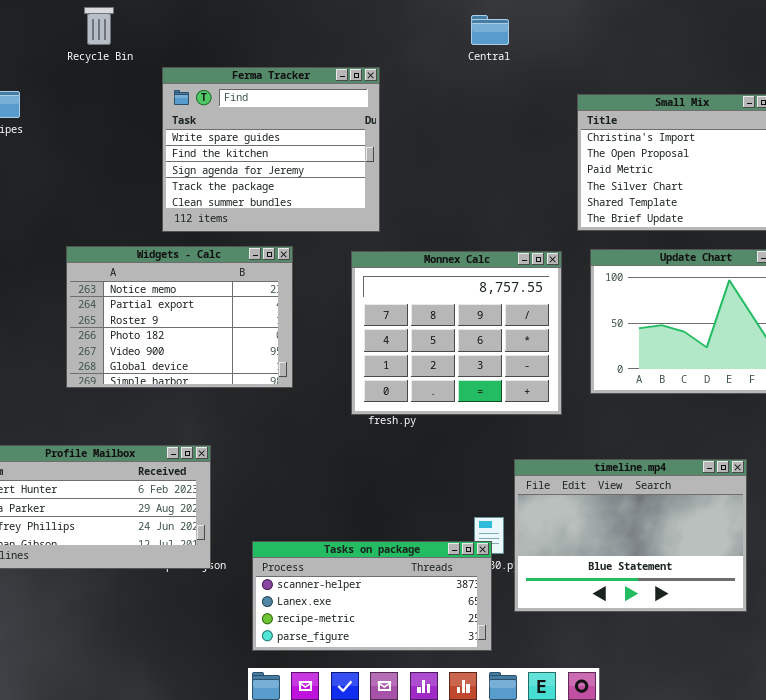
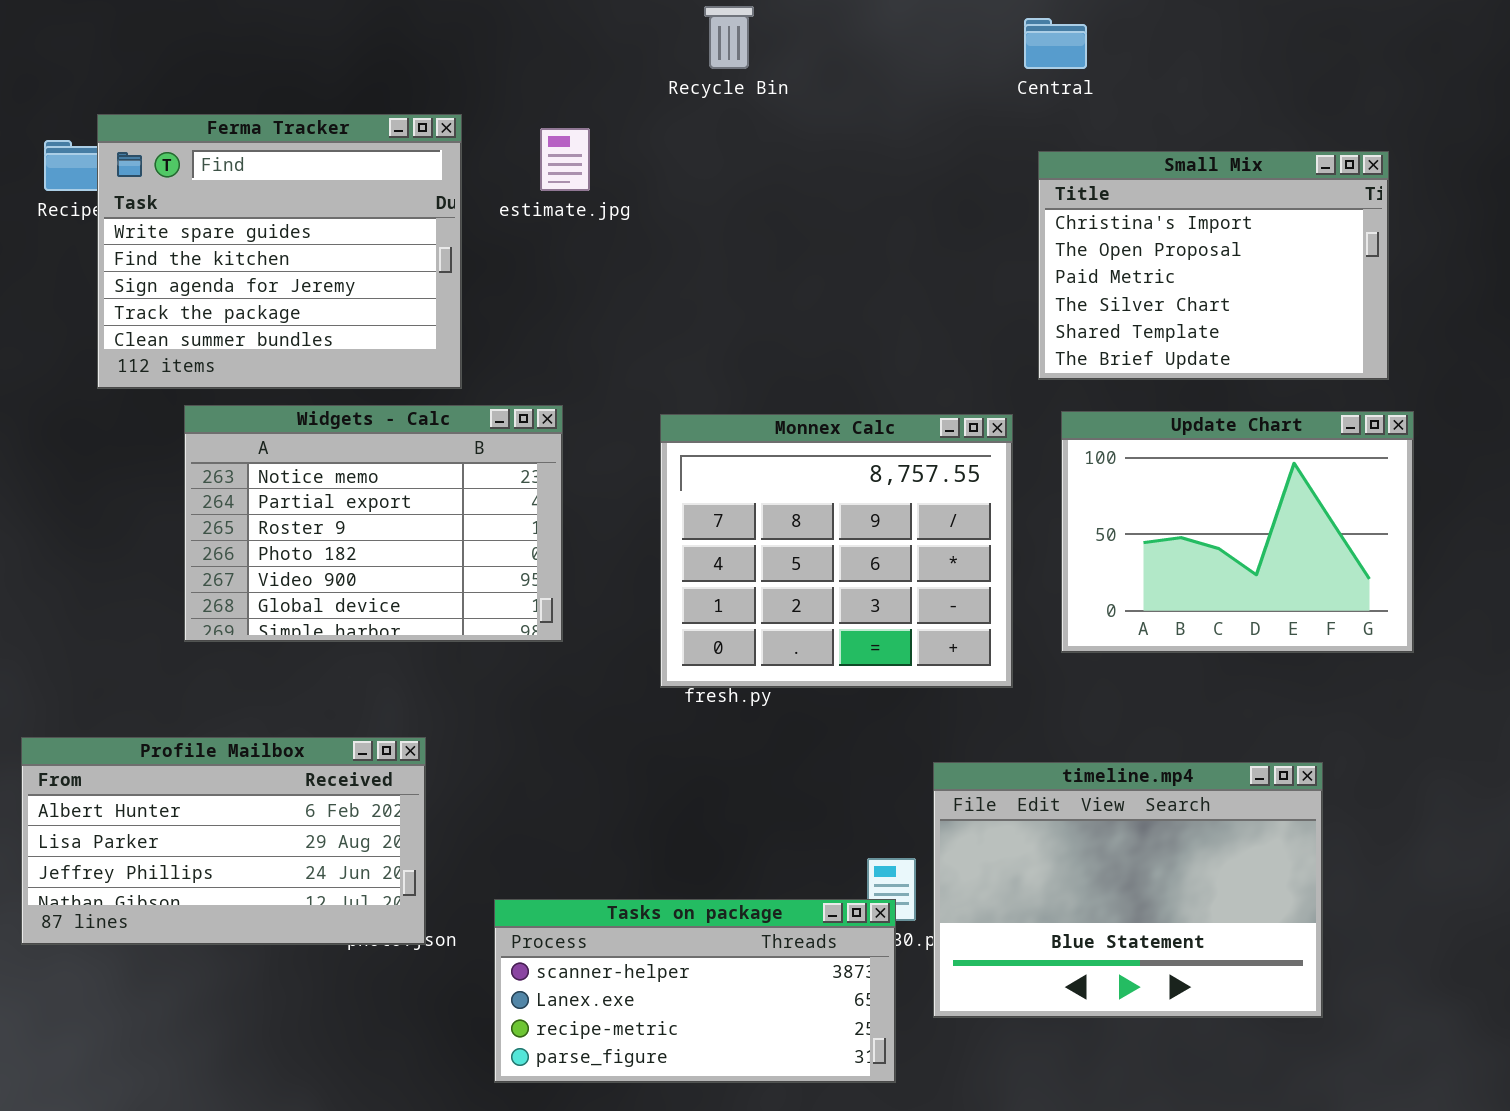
Recycle Bin: [84,7,114,45] -> [704,6,754,69], moved
Central: [471,15,509,45] -> [1024,18,1087,69], moved
Ferma Tracker: [162,67,380,232] -> [97,114,462,389], moved

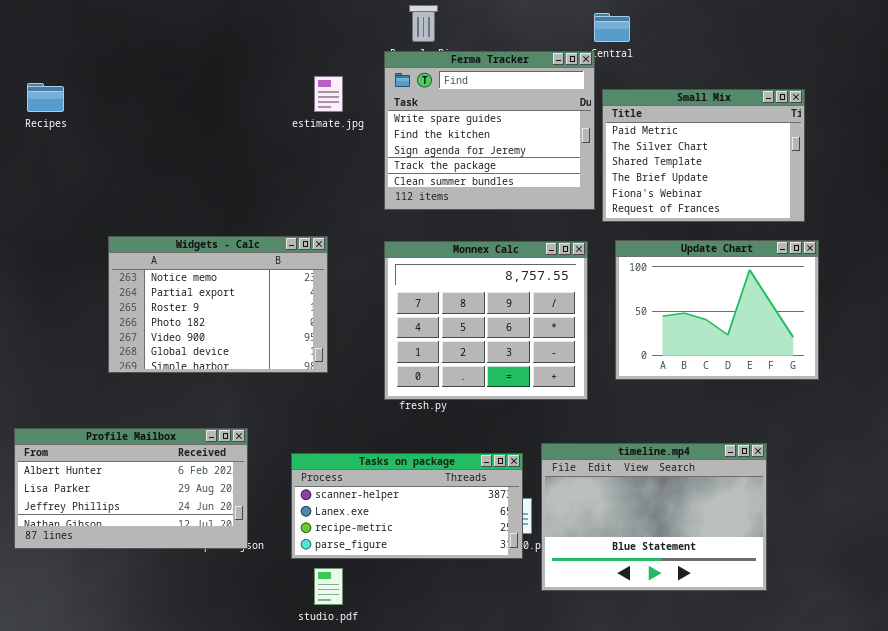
Ferma Tracker: [97,114,462,389] -> [384,51,595,210], moved
Small Mix: [1038,151,1389,380] -> [602,89,805,222], scrolled down 2 rows
Tasks on package: [494,899,896,1083] -> [291,453,523,559], moved

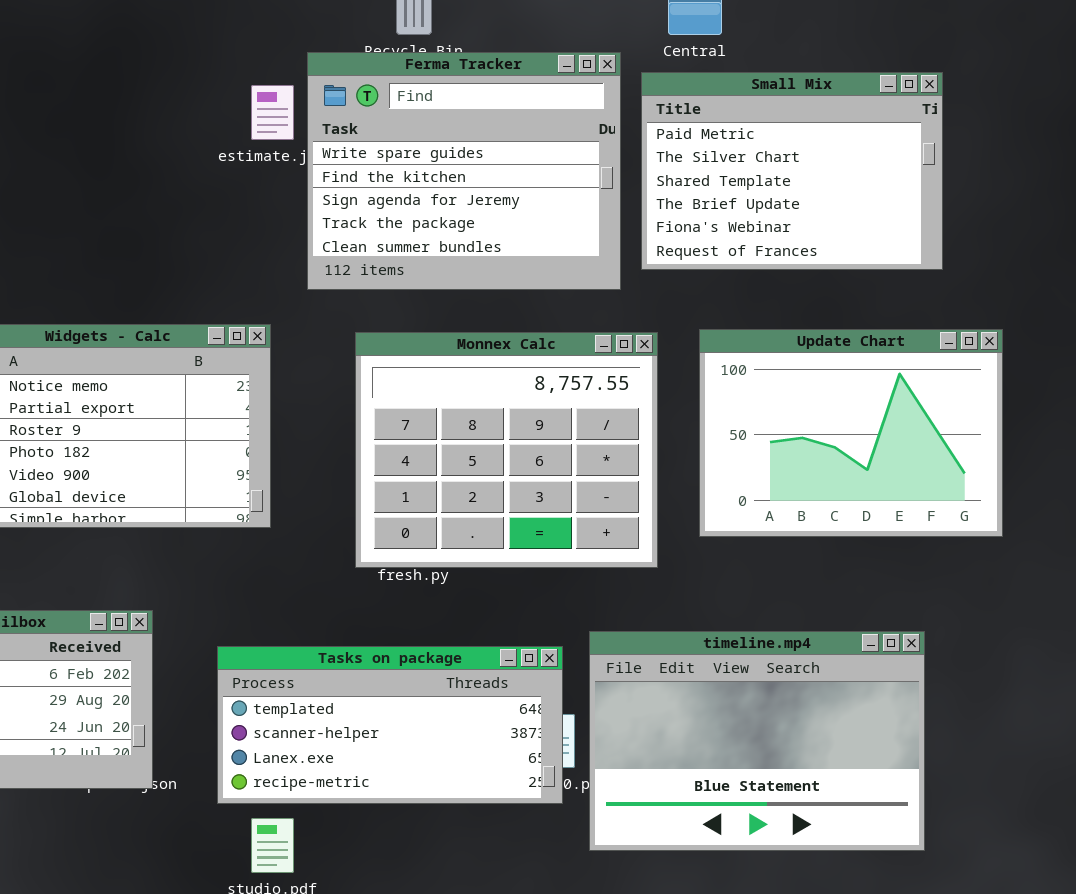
Ferma Tracker: [384,51,595,210] -> [307,52,621,290], moved
Small Mix: [602,89,805,222] -> [641,72,943,270], moved
Tasks on package: [291,453,523,559] -> [217,646,563,804], scrolled up 1 row

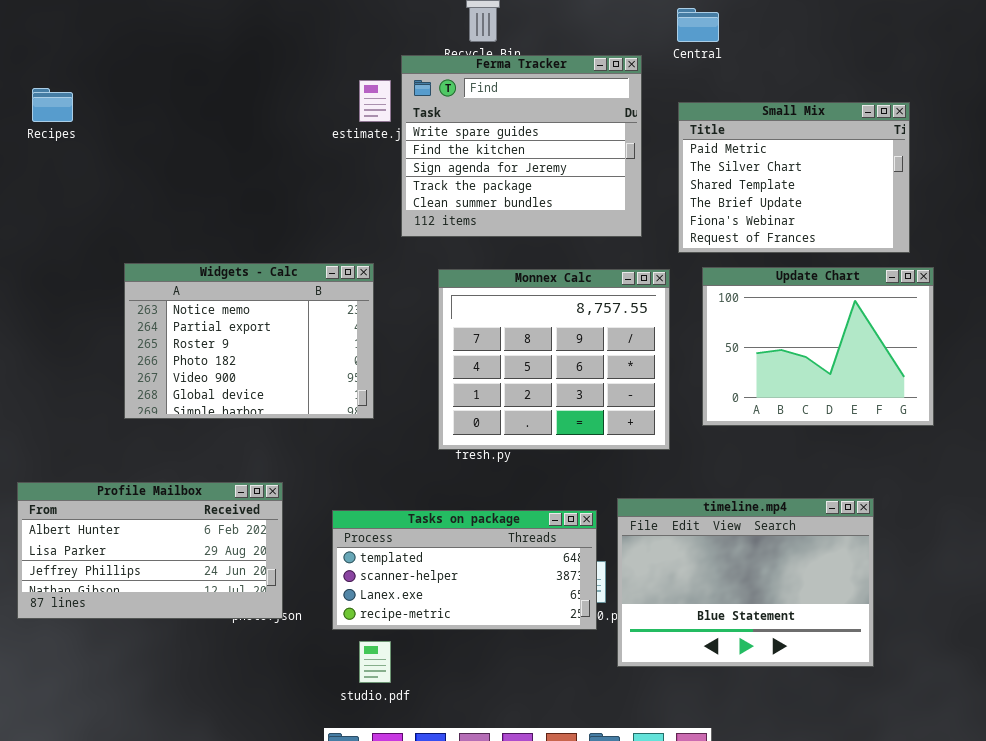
Small Mix: [641,72,943,270] -> [678,102,910,253], moved

